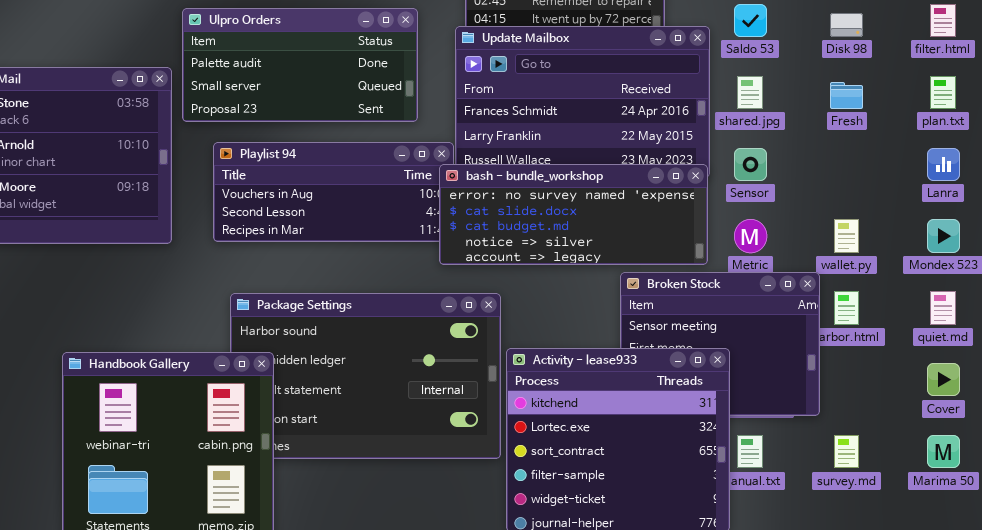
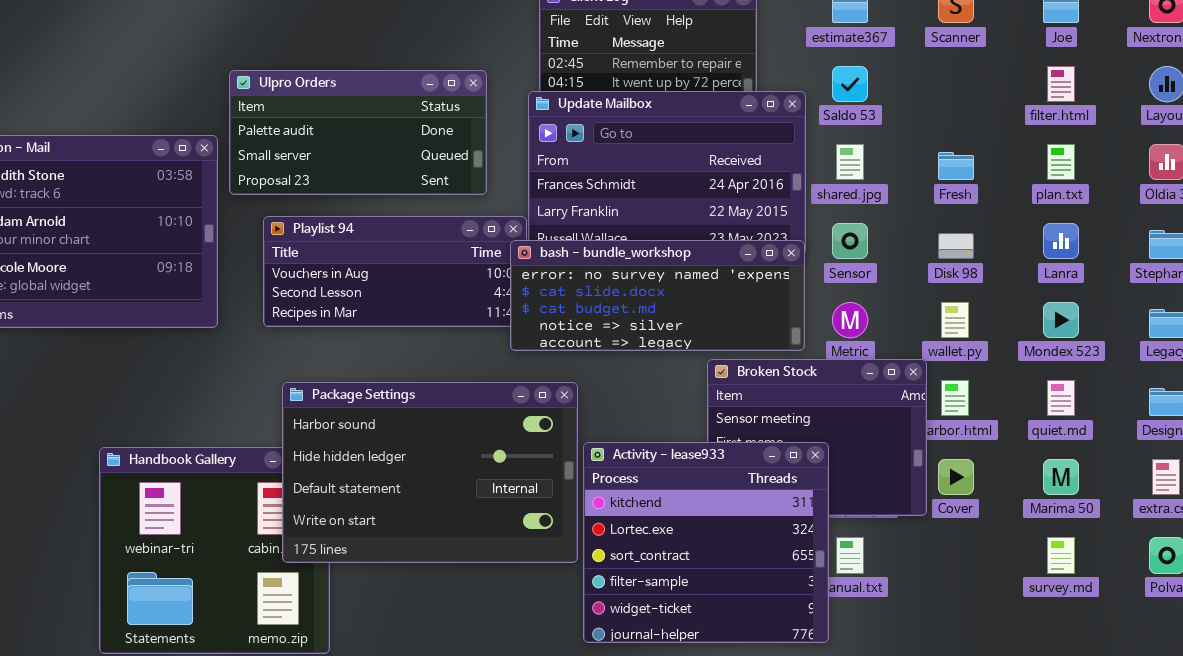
Disk 98: [830,13,863,37] -> [938,233,974,259], moved
Package Settings: [230,293,501,459] -> [282,382,578,563], raised
Cover: [927,363,960,396] -> [938,459,974,495], moved
survey.md: [834,435,859,468] -> [1047,537,1075,574], moved
Marima 50: [927,435,960,468] -> [1043,459,1079,495], moved

